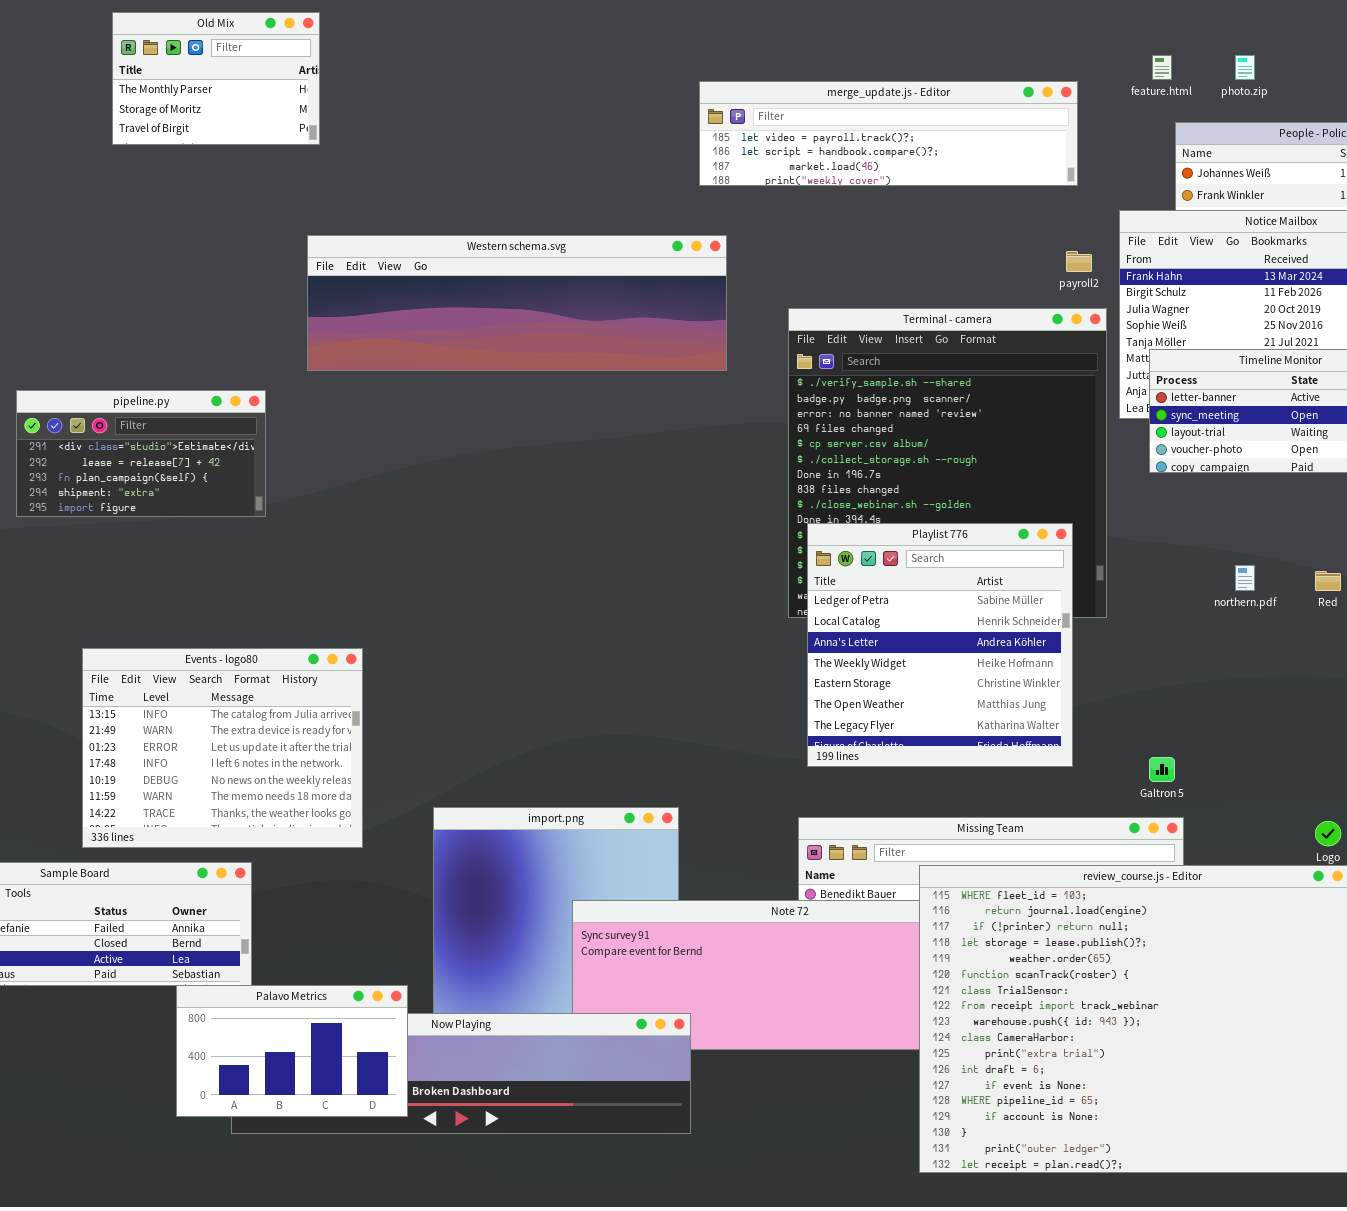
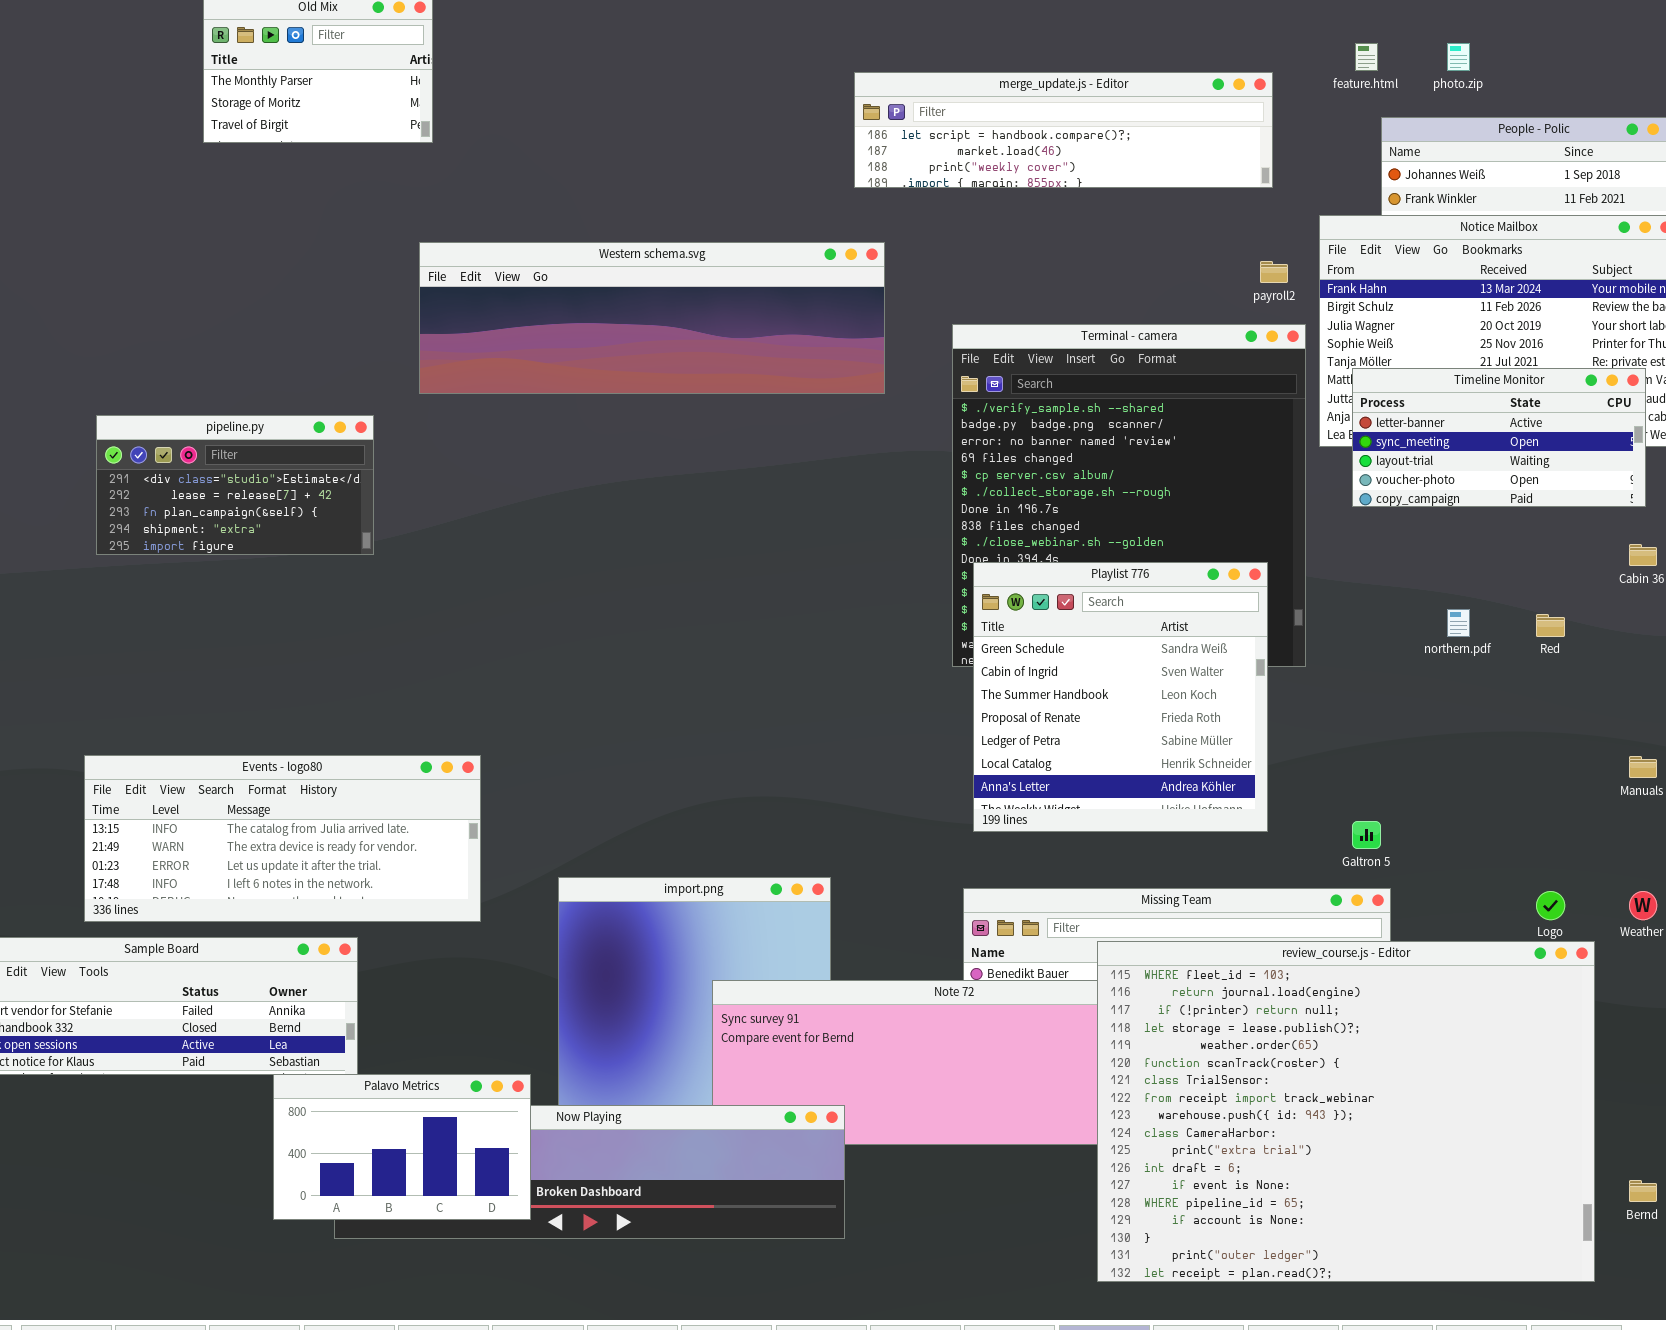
merge_update.js - Editor: [699,81,1078,186] -> [854,72,1273,188], scrolled down 1 row
Playlist 776: [807,523,1073,767] -> [973,562,1268,832], scrolled up 4 rows
Events - logo80: [82,648,363,848] -> [84,755,481,922], resized

